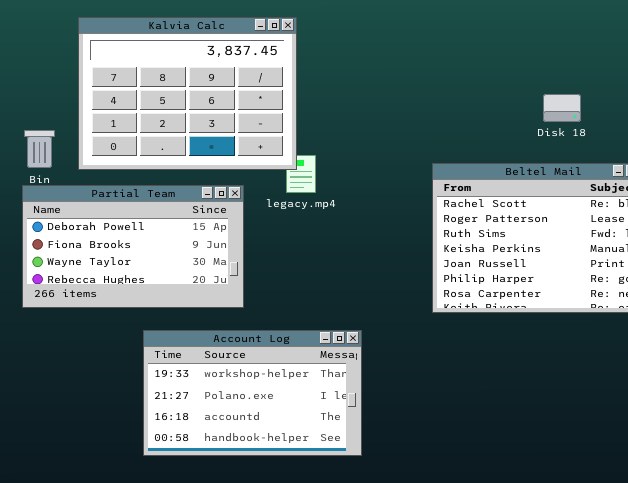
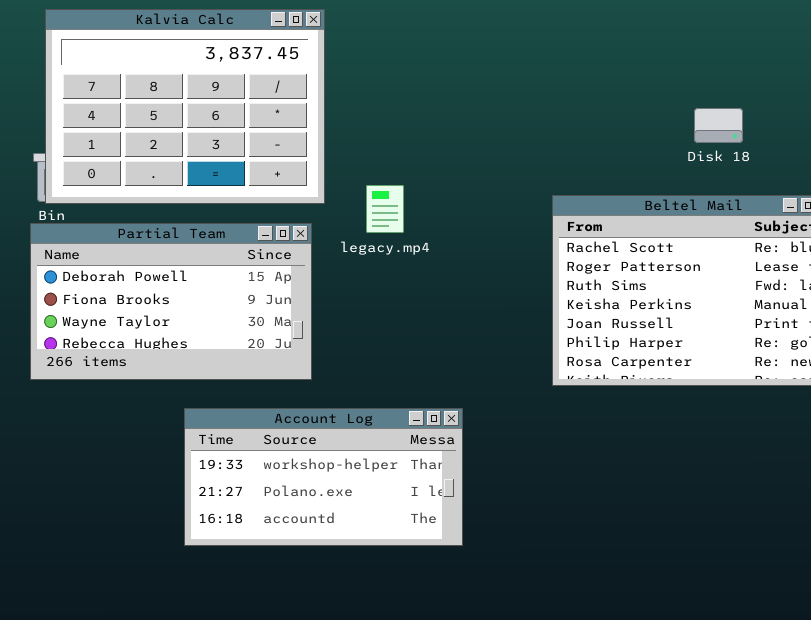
Kalvia Calc: [78,17,297,170] -> [45,9,325,204], moved
Account Log: [143,330,362,456] -> [184,408,463,546], resized

